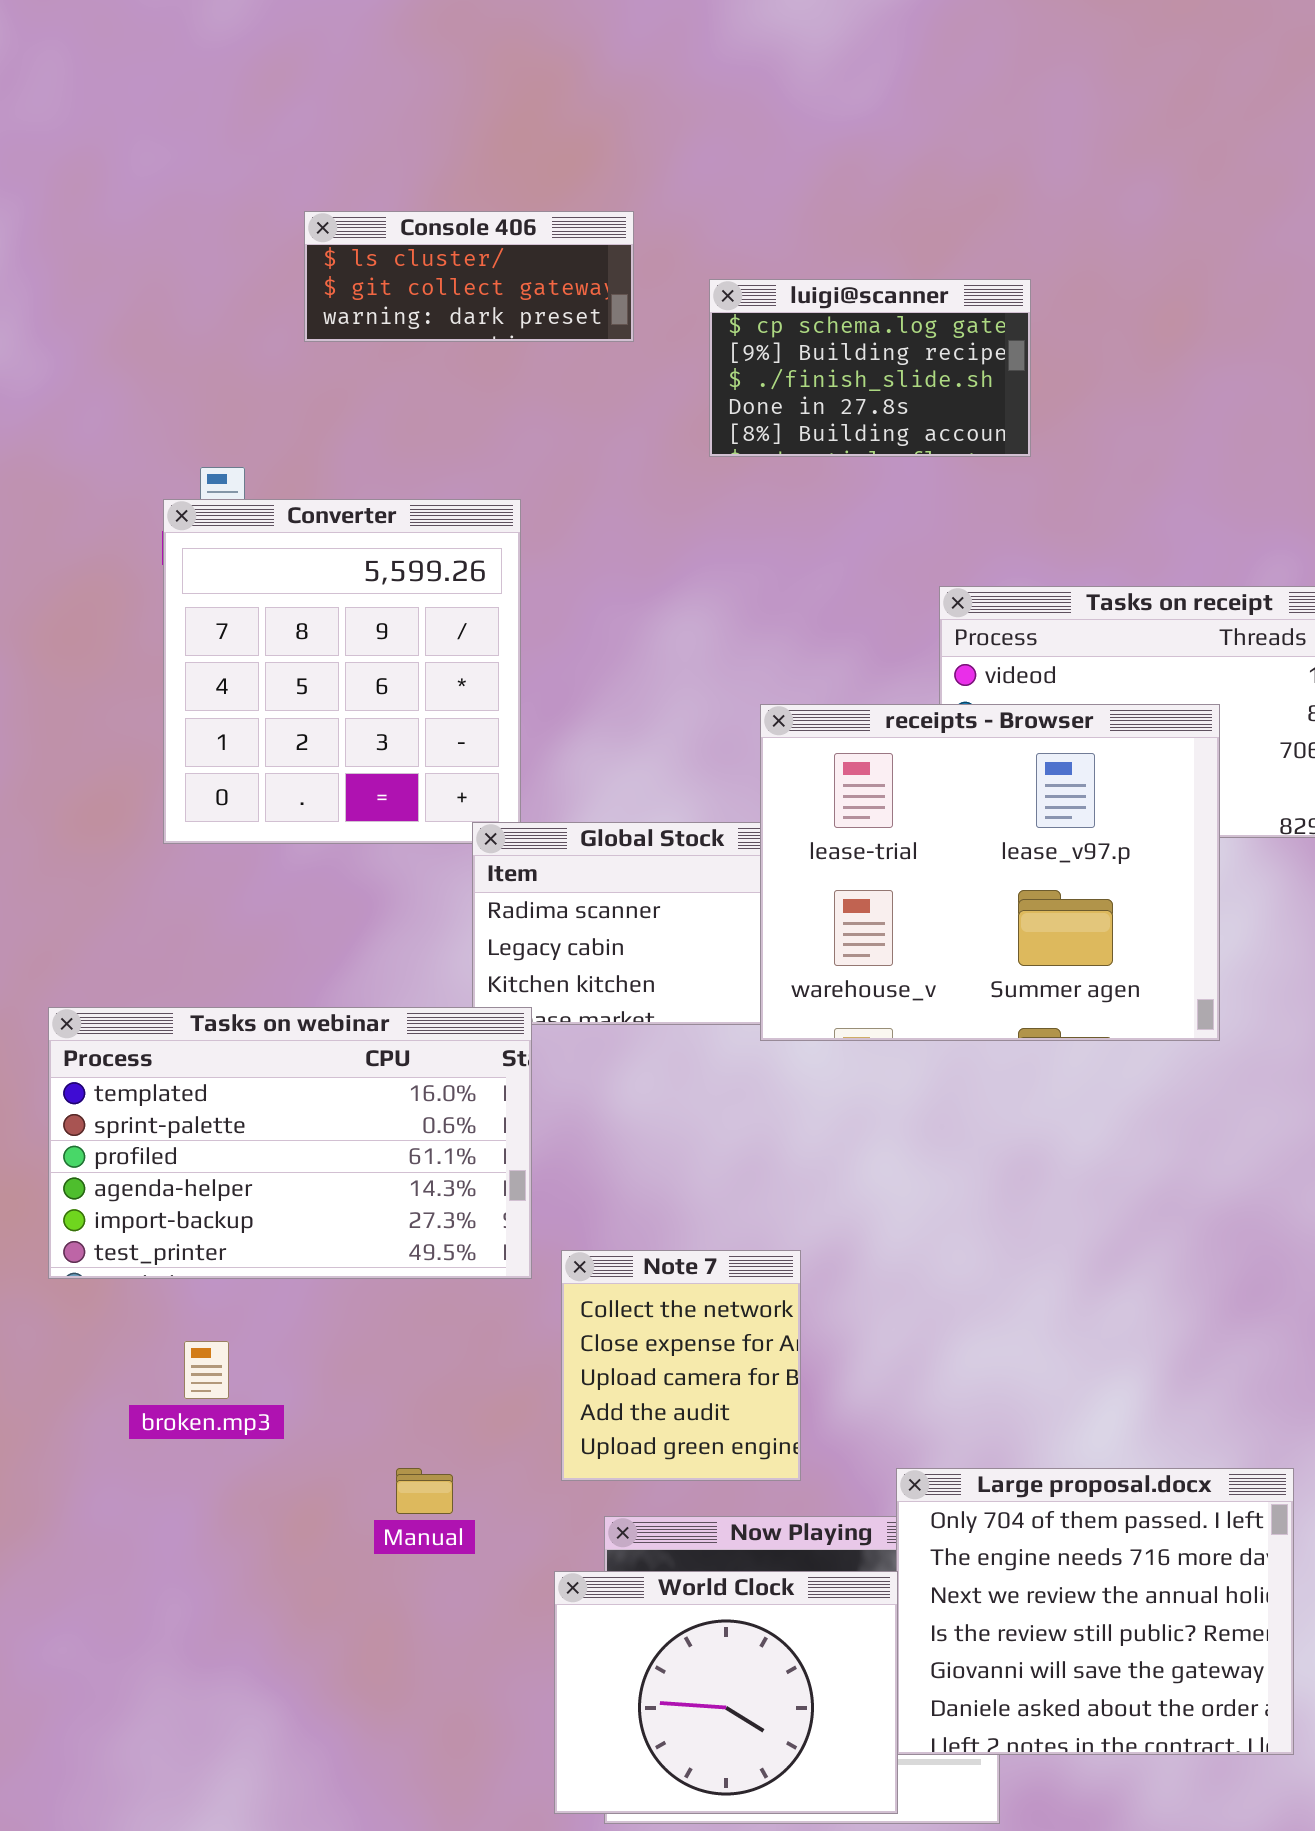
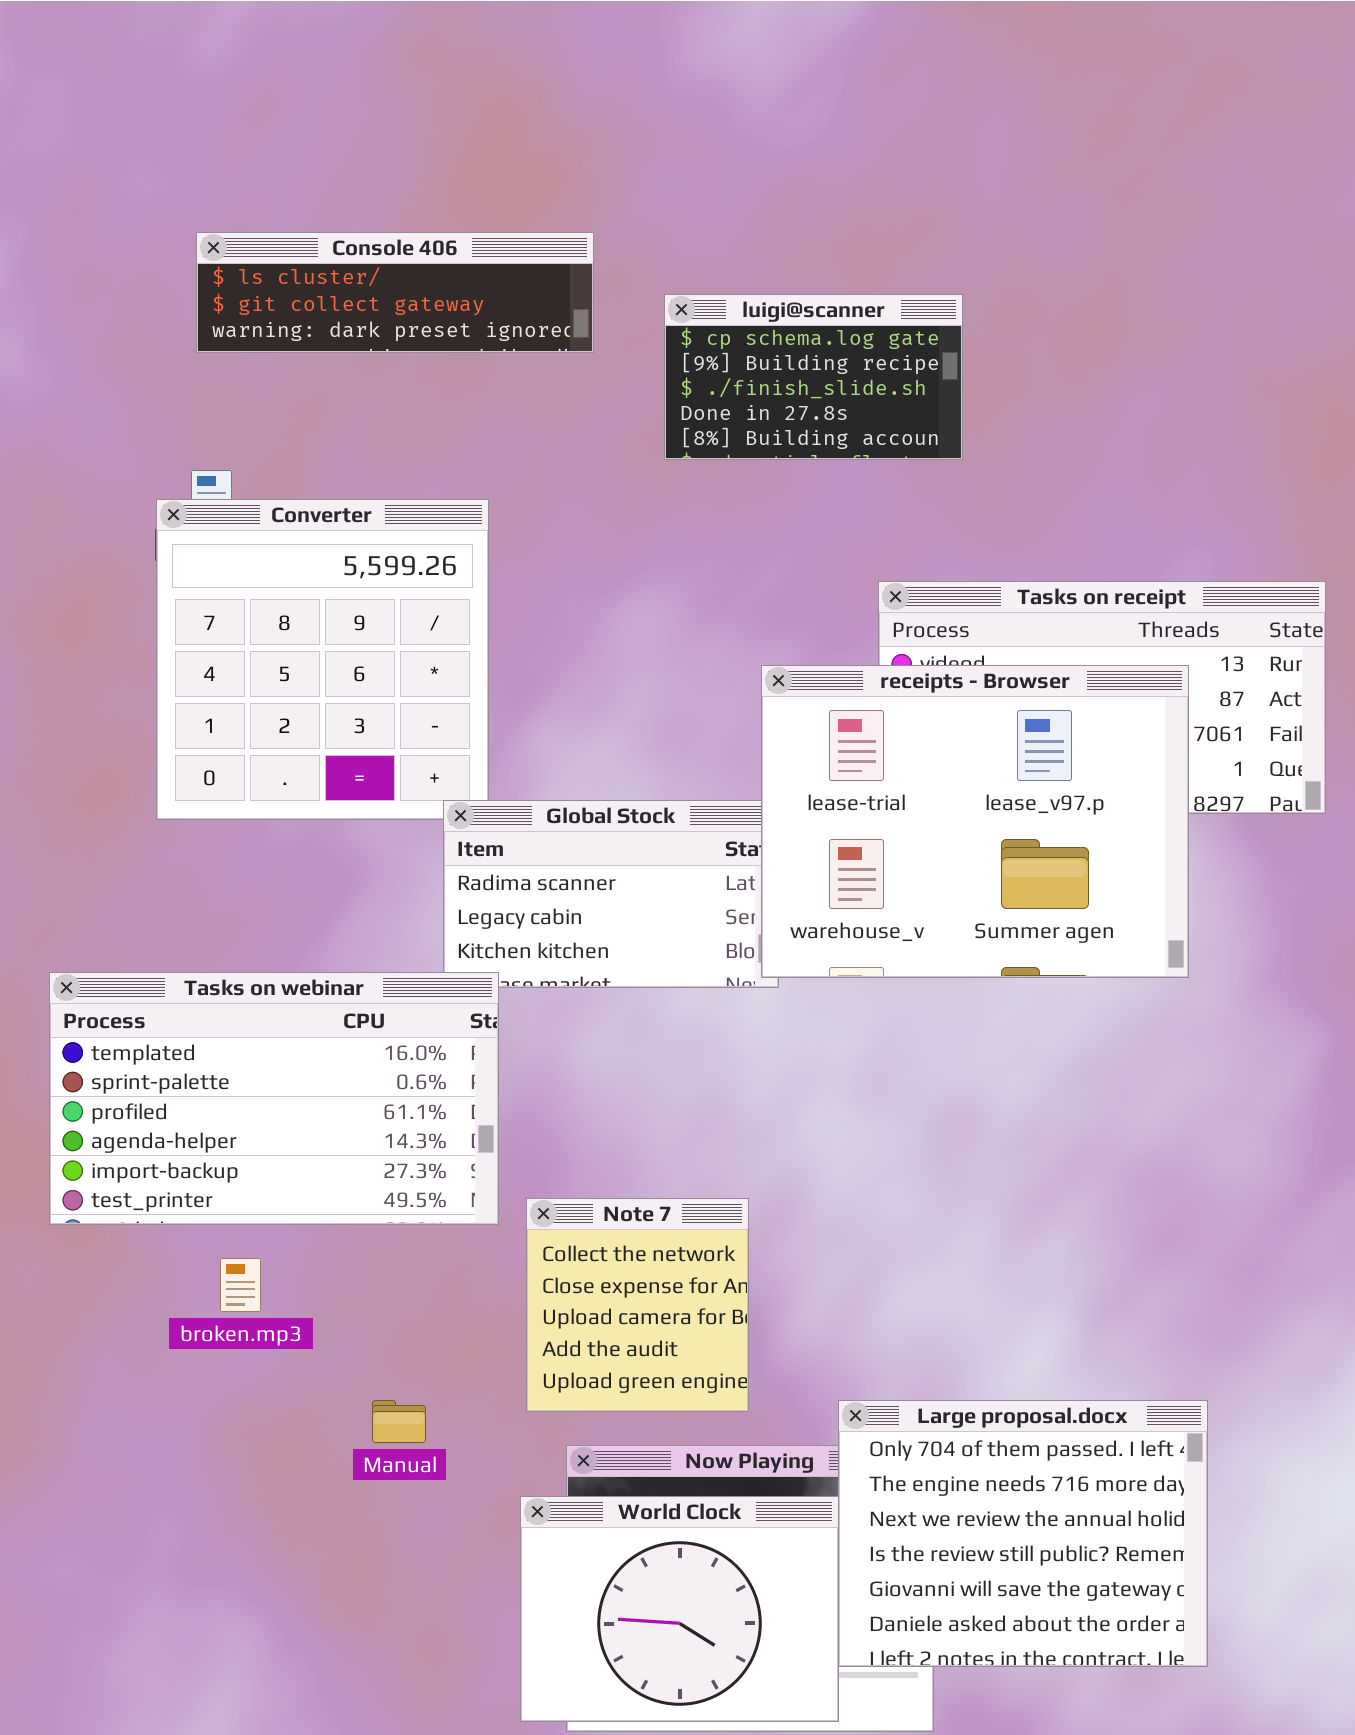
Console 406: [304,211,634,342] -> [196,232,594,353], resized
receipts - Browser: [760,704,1220,1041] -> [761,665,1189,978], moved
broken.mp3: [184,1341,229,1399] -> [220,1258,261,1312], moved

